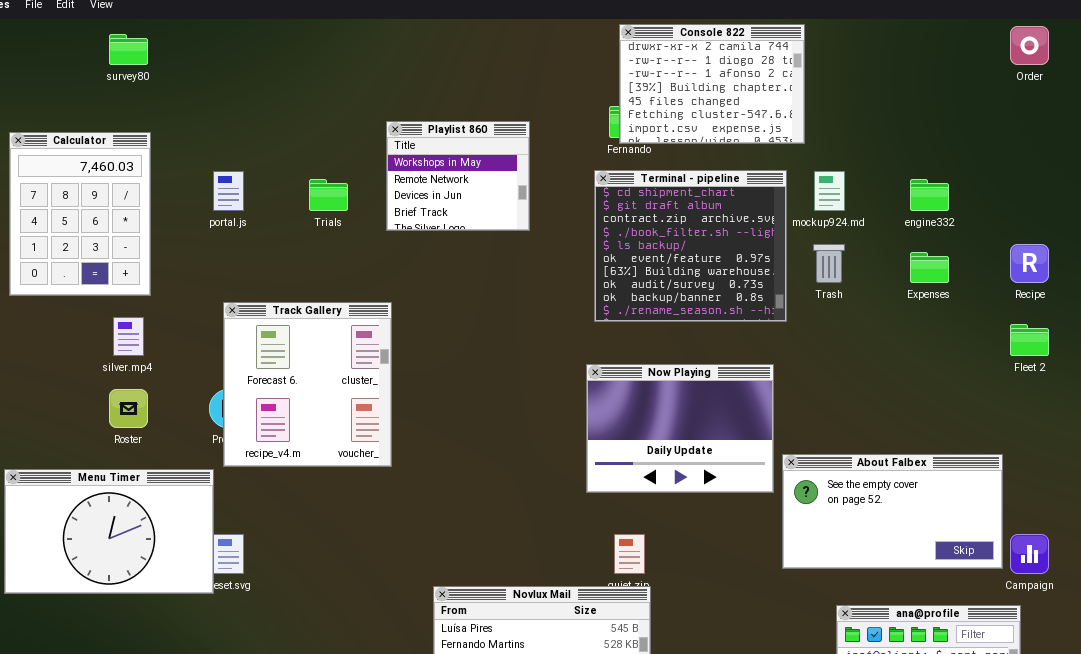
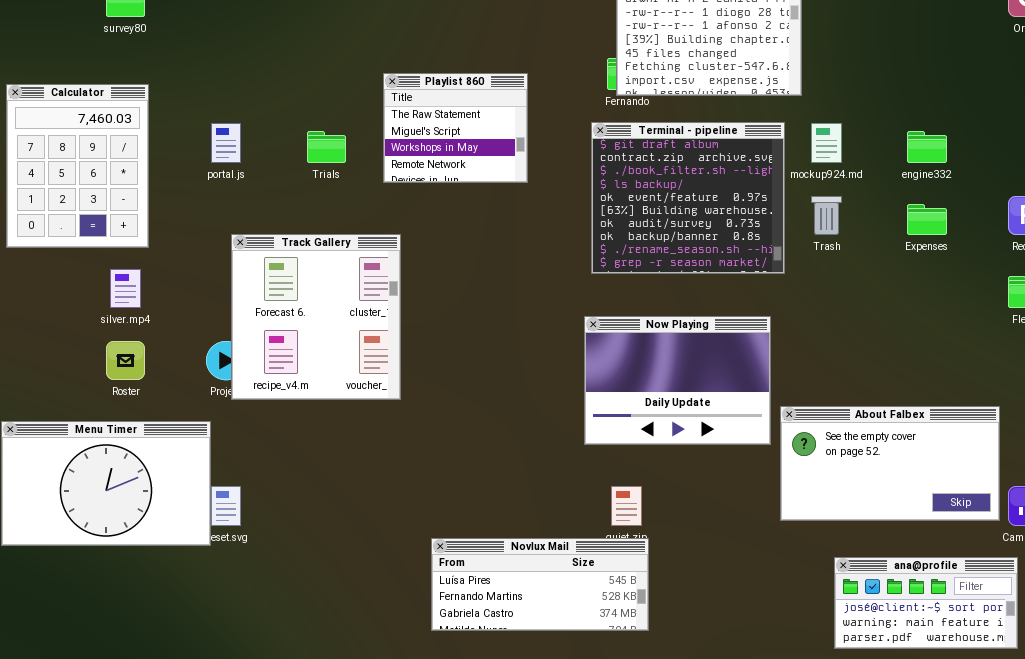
Playlist 860: [386,121,530,231] -> [383,73,528,183], scrolled up 2 rows
Terminal - pipeline: [594,170,787,322] -> [591,122,785,274], scrolled down 1 row
Track Gallery: [223,302,392,467] -> [231,234,401,400], moved

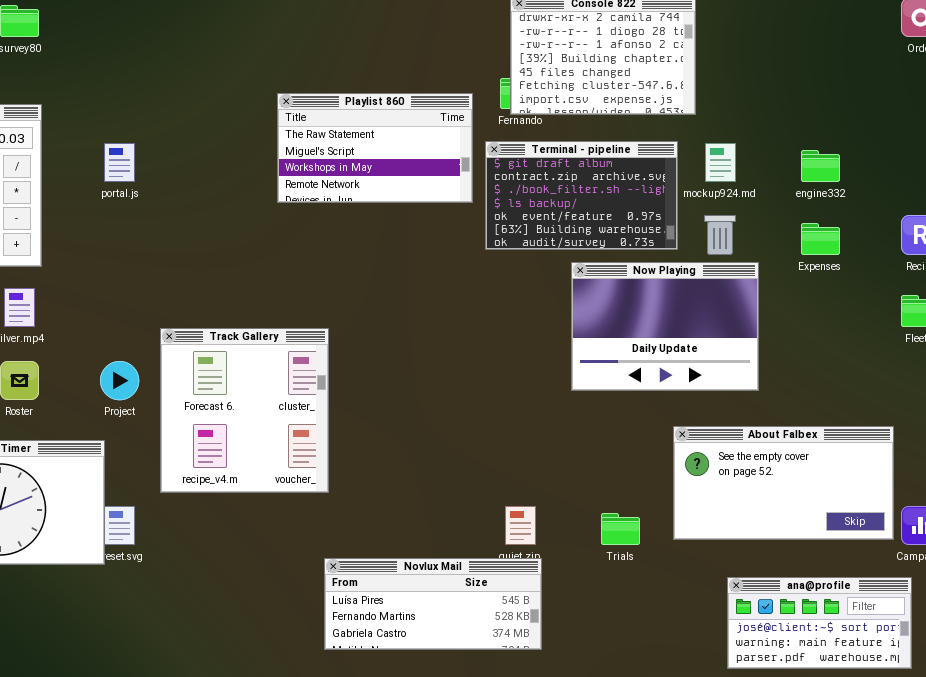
Playlist 860: [383,73,528,183] -> [277,93,473,203], resized
Terminal - pipeline: [591,122,785,274] -> [485,141,678,250], resized
Trials: [307,131,346,163] -> [601,513,640,545], moved
Track Gallery: [231,234,401,400] -> [160,328,329,493], moved
Now Playing: [584,316,771,445] -> [571,262,759,391], moved

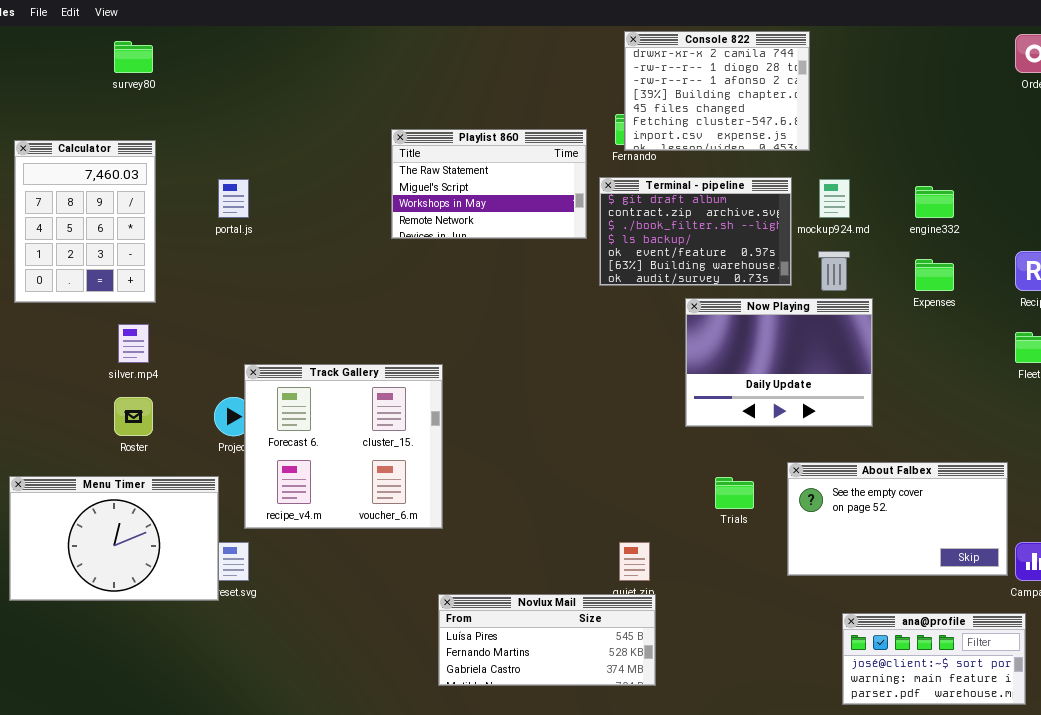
Track Gallery: [160,328,329,493] -> [244,364,443,529], resized
Trials: [601,513,640,545] -> [715,477,754,509], moved

